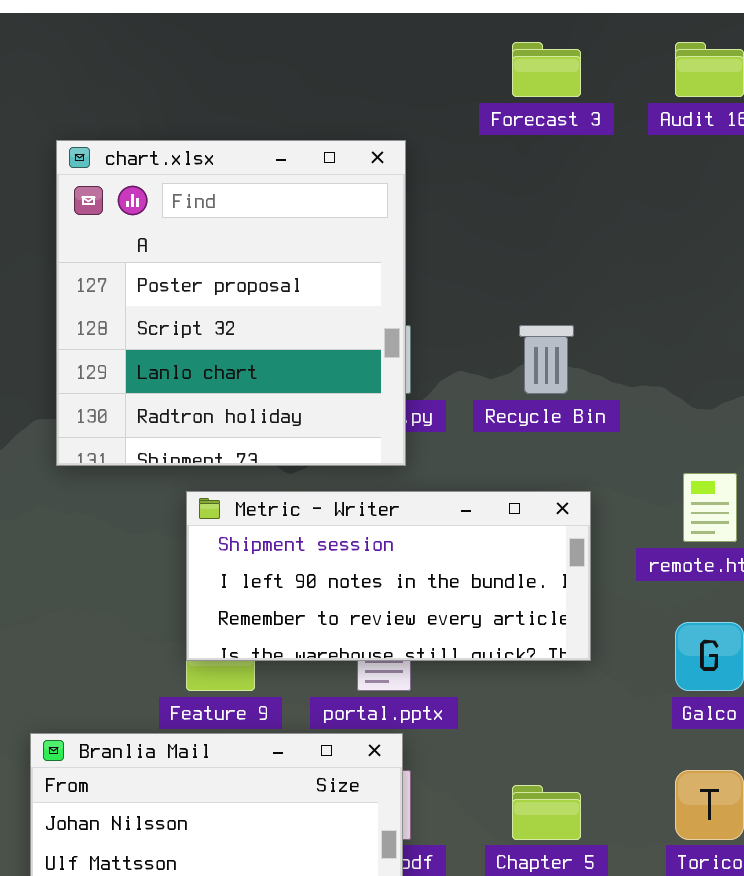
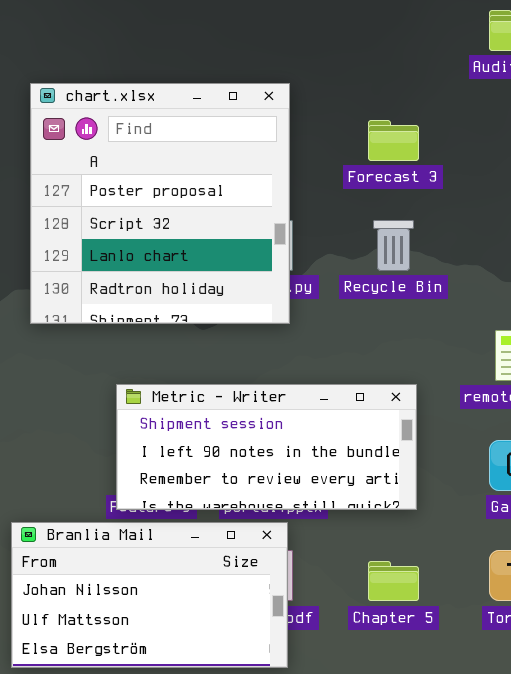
Forecast 3: [512,42,581,97] -> [368,120,419,161], moved
Metric - Writer: [186,491,591,661] -> [116,384,417,510], moved

